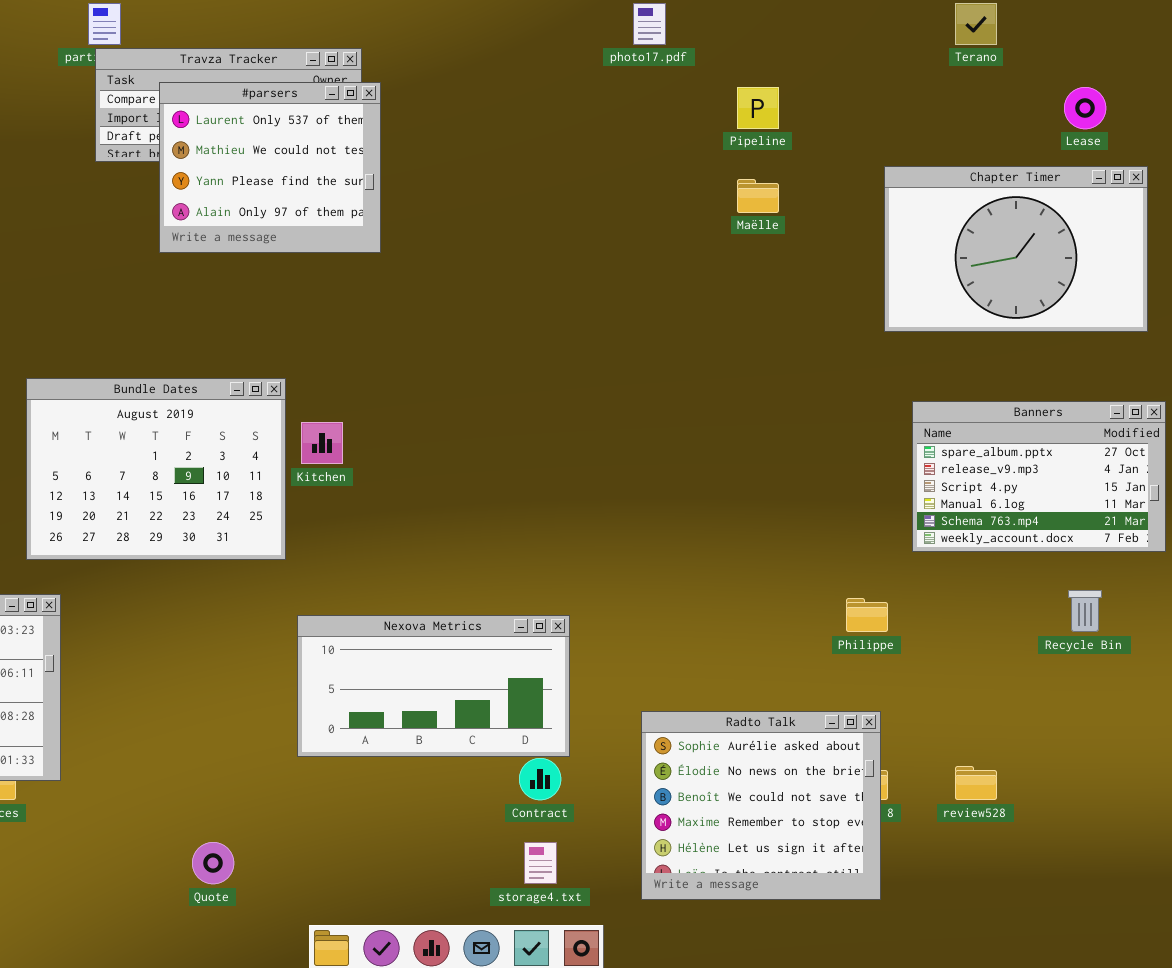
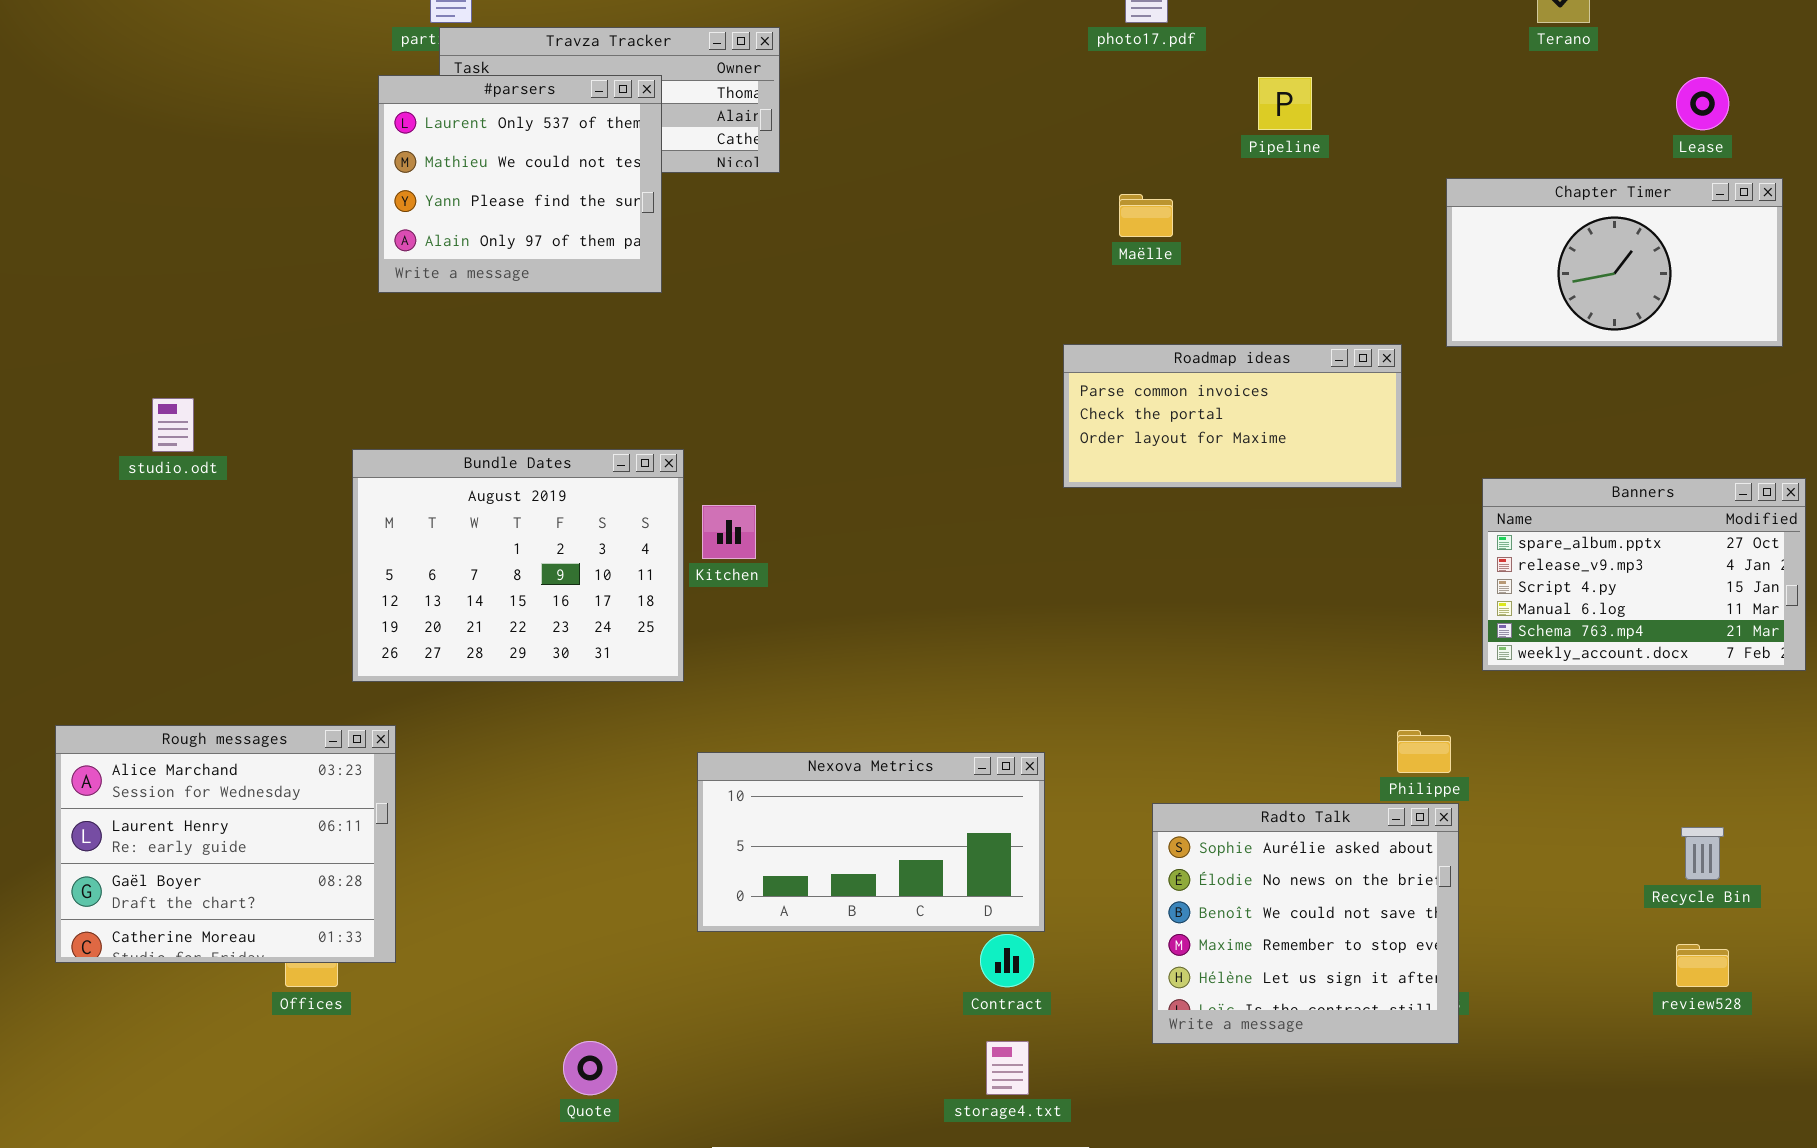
#parsers: [159,82,381,253] -> [378,75,662,293], moved
Chapter Timer: [884,166,1148,332] -> [1446,178,1783,347], resized
Maëlle: [737,179,779,213] -> [1119,194,1173,237], moved
Roadmap ideas: none -> [1063,344,1402,488], opened
Recycle Bin: [1068,590,1102,632] -> [1681,827,1724,880], moved
Radto Talk: [641,711,881,900] -> [1152,803,1459,1044], moved
review528: [955,766,997,800] -> [1676,944,1729,987], moved

